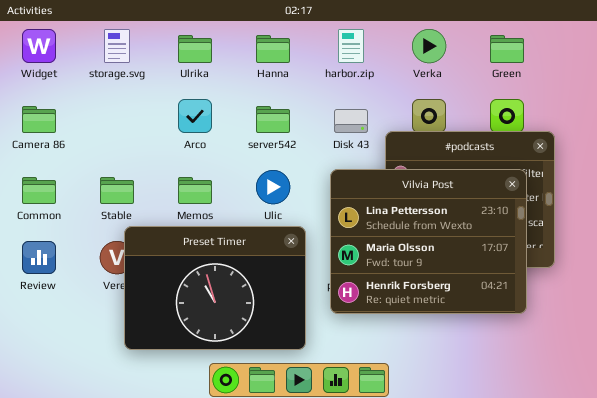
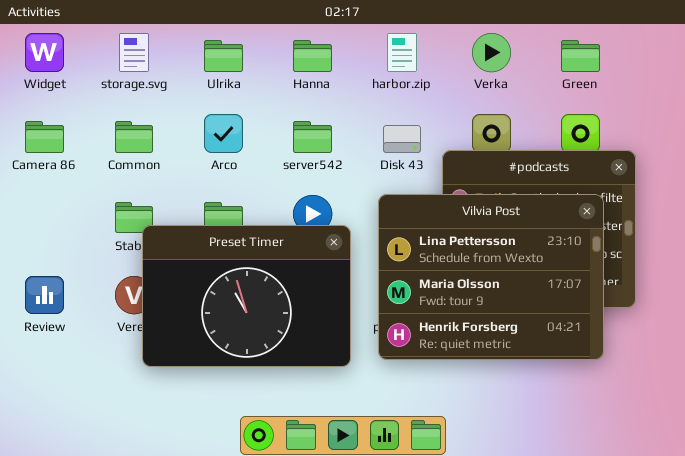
Common: [22,177,56,204] -> [115,121,153,153], moved
Preset Timer: [124,226,306,350] -> [142,225,351,367], moved

